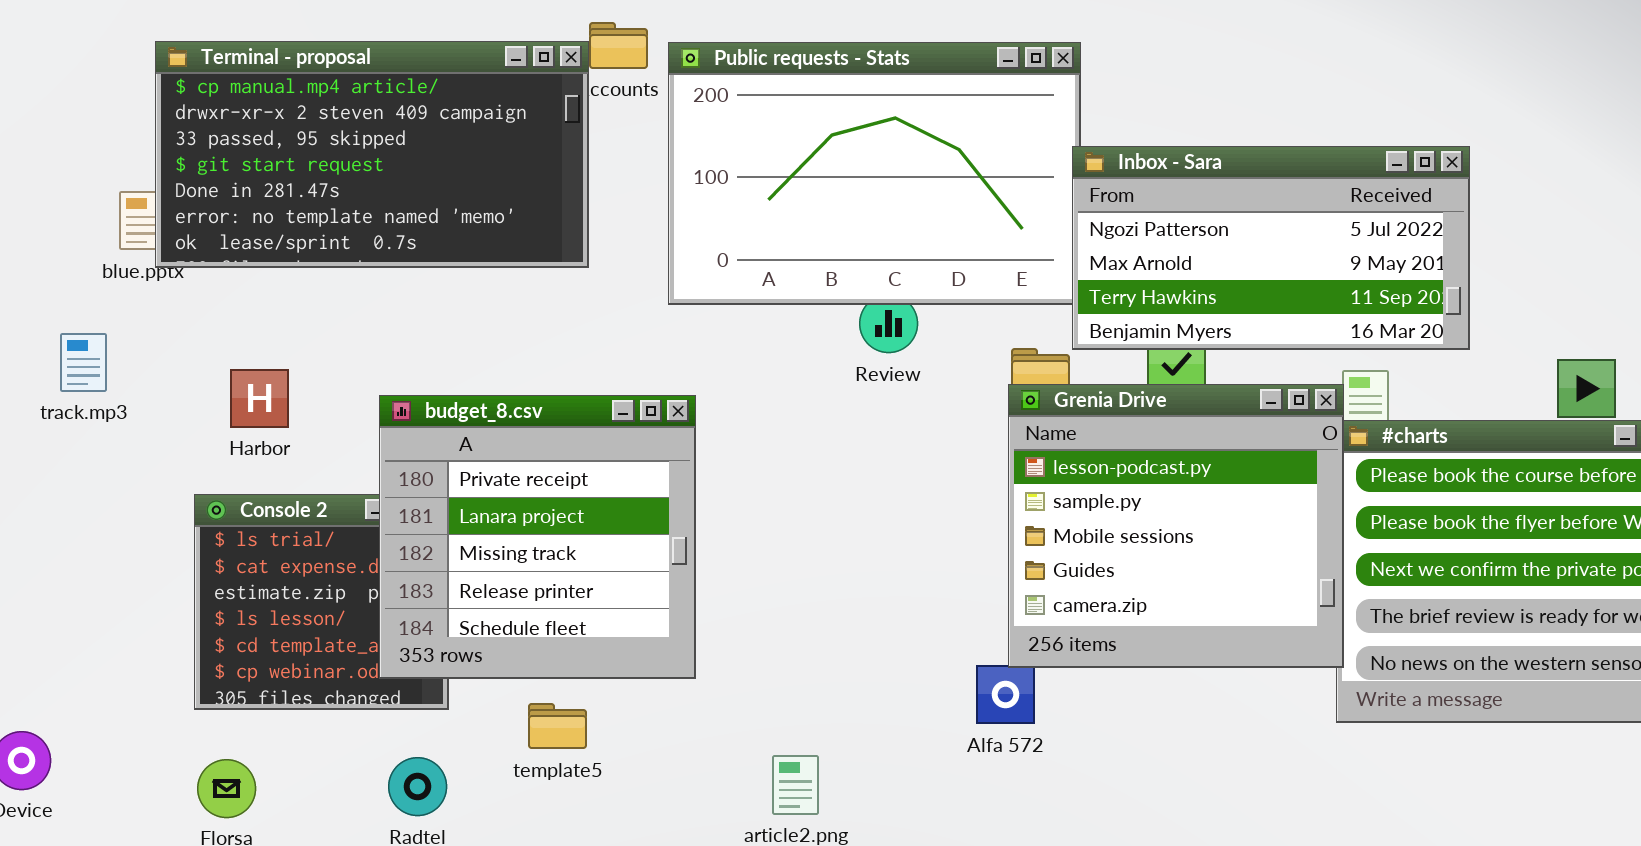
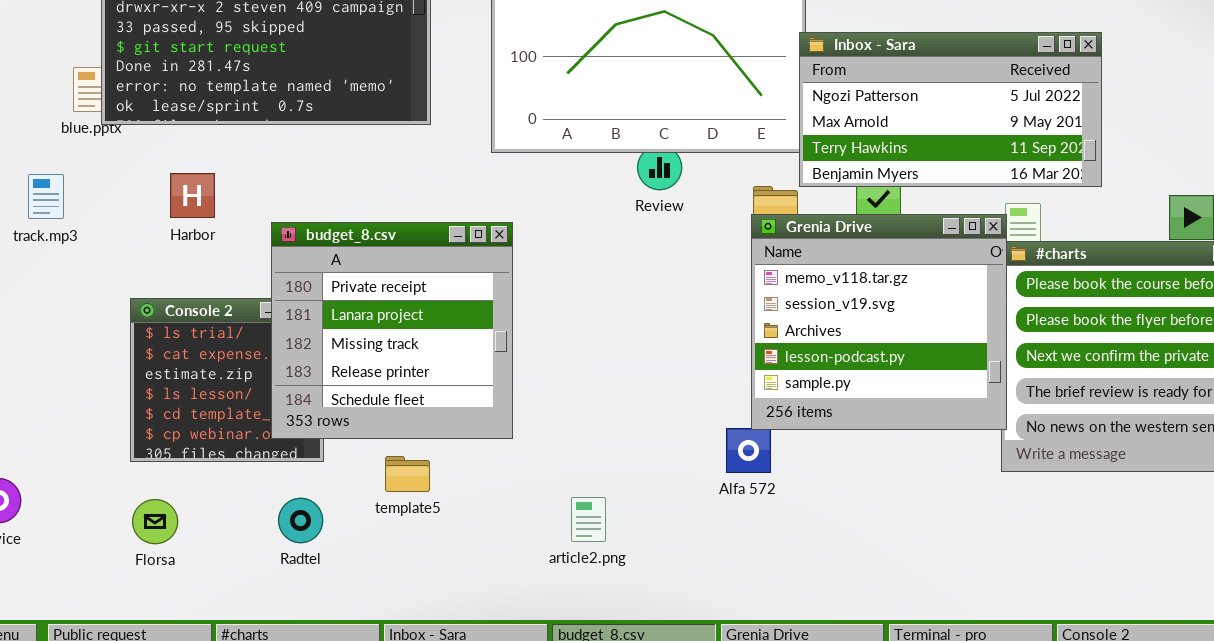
Harbor: [230,369,289,428] -> [170,173,215,218], moved
Grenia Drive: [1008,384,1344,668] -> [751,214,1007,430], scrolled up 3 rows

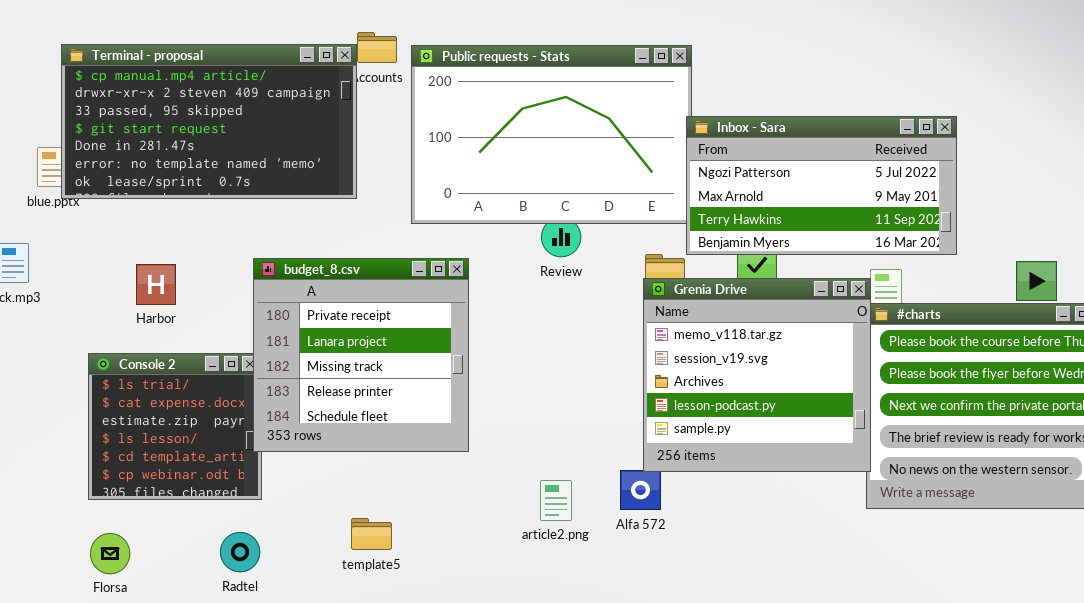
Harbor: [170,173,215,218] -> [136,264,176,305], moved
budget_8.csv: [271,222,513,439] -> [253,258,469,452], moved
template5: [385,456,430,492] -> [351,518,392,550], moved
article2.png: [571,497,606,542] -> [540,480,572,521], moved

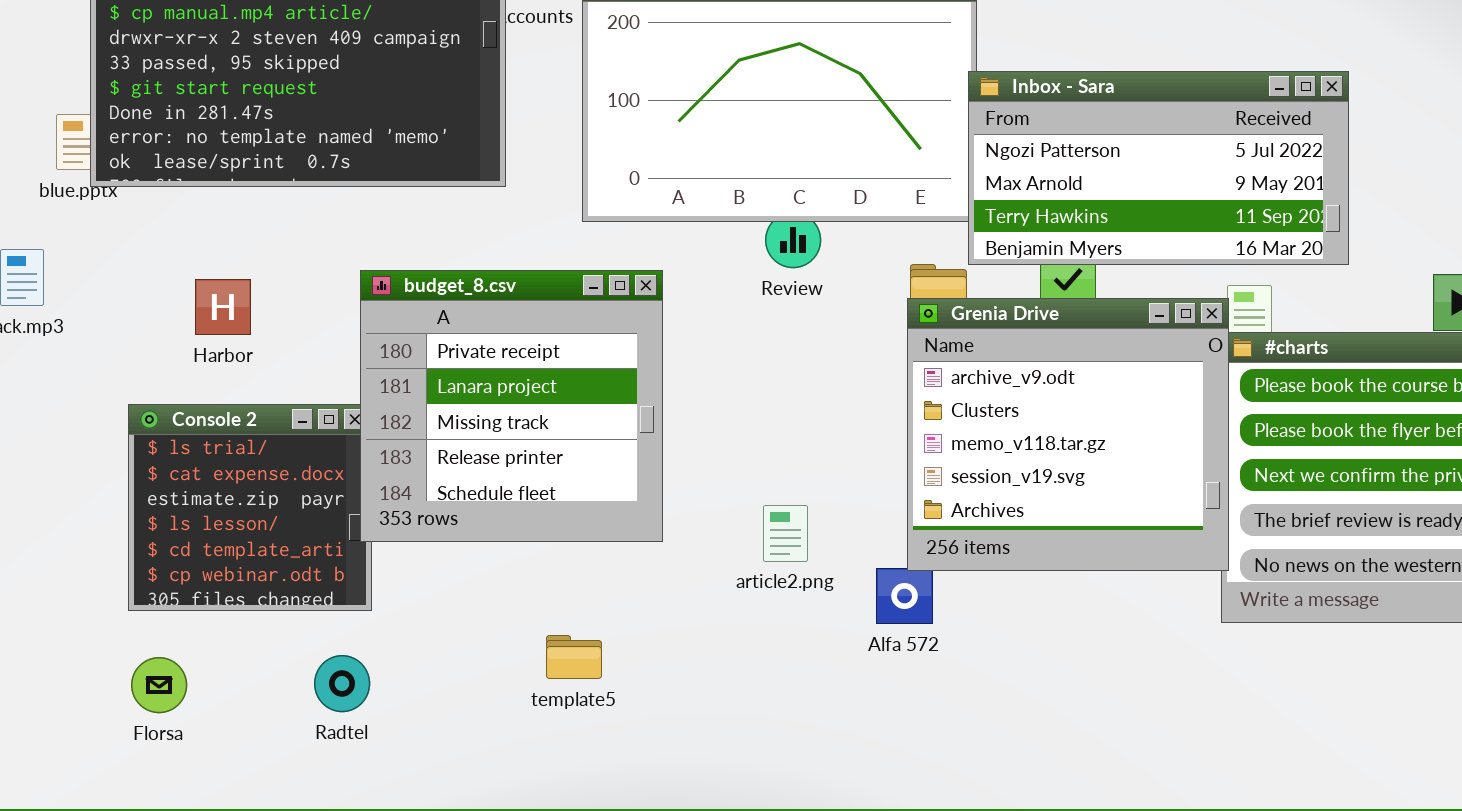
Grenia Drive: [643,278,871,472] -> [907,298,1229,571], scrolled up 2 rows
article2.png: [540,480,572,521] -> [763,505,808,562], moved
template5: [351,518,392,550] -> [546,635,602,679], moved

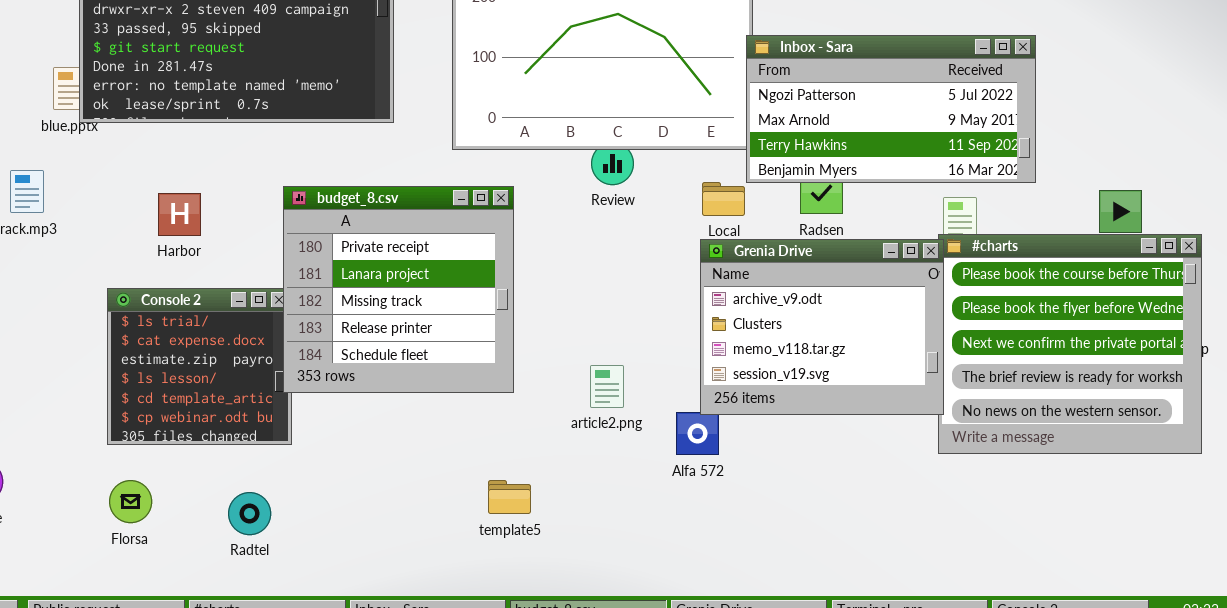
Grenia Drive: [907,298,1229,571] -> [700,239,944,415], resized
template5: [546,635,602,679] -> [488,480,531,514], moved
Radtel: [314,655,370,712] -> [228,492,271,535], moved

